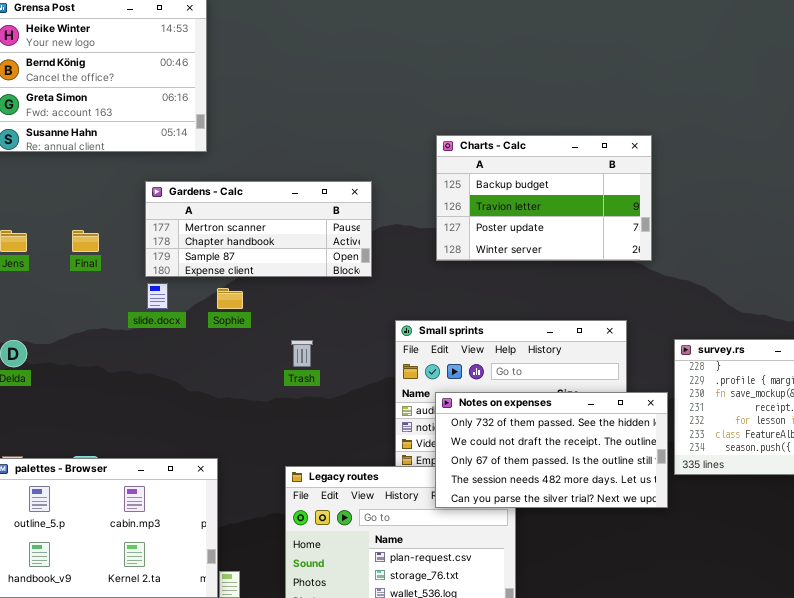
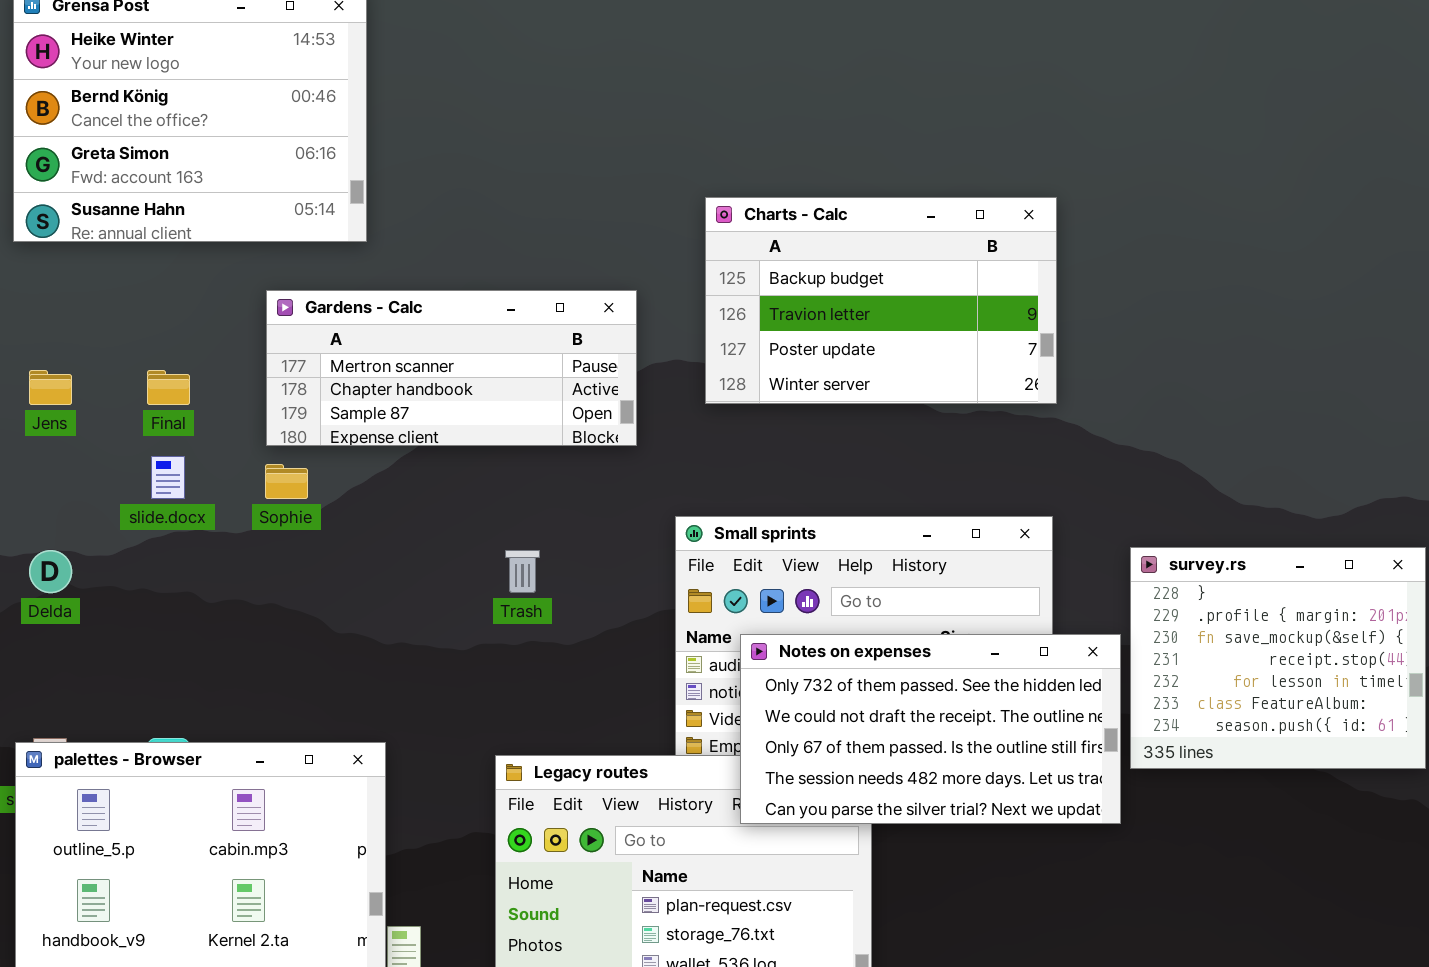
Charts - Calc: [436,135,652,261] -> [705,197,1057,404], moved
slide.docx: [147,283,168,309] -> [151,456,185,499], moved
Sophie: [217,288,243,309] -> [265,464,308,499], moved

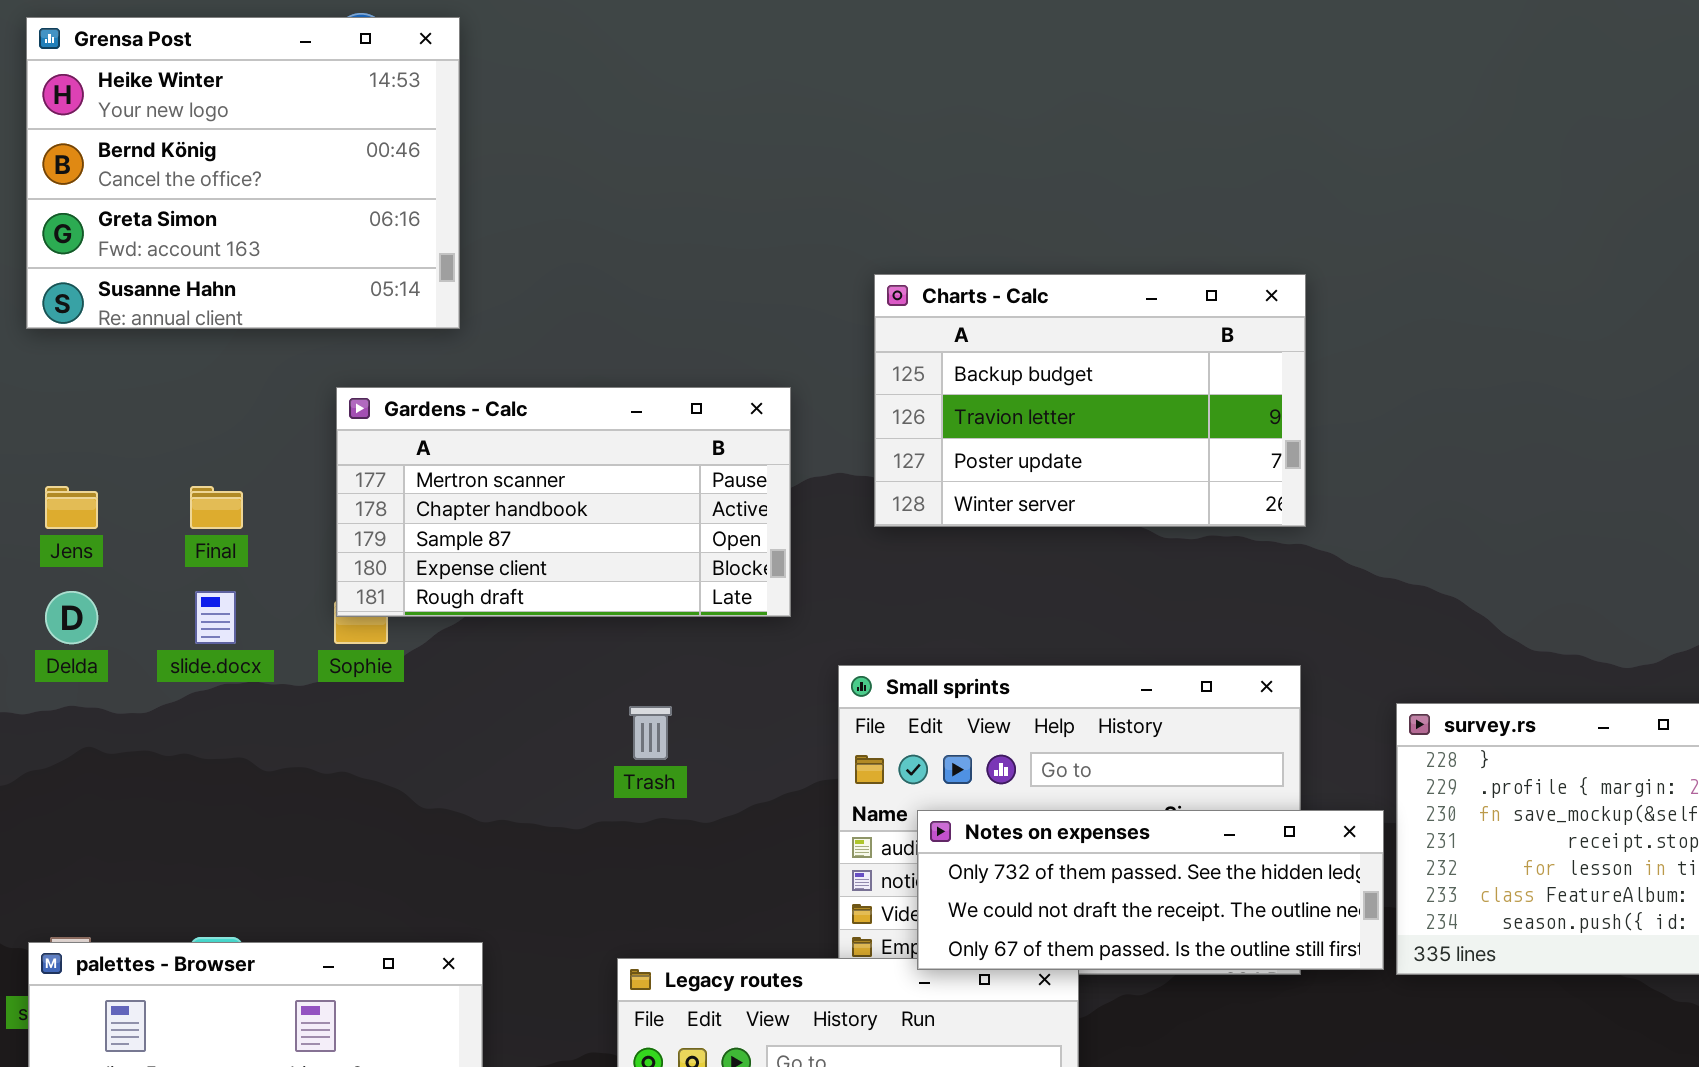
Gardens - Calc: [266,290,637,446] -> [336,387,791,617], resized
Delda: [29,550,72,593] -> [45,591,98,644], moved
Notes on expenses: [740,634,1121,824] -> [917,810,1384,970], resized

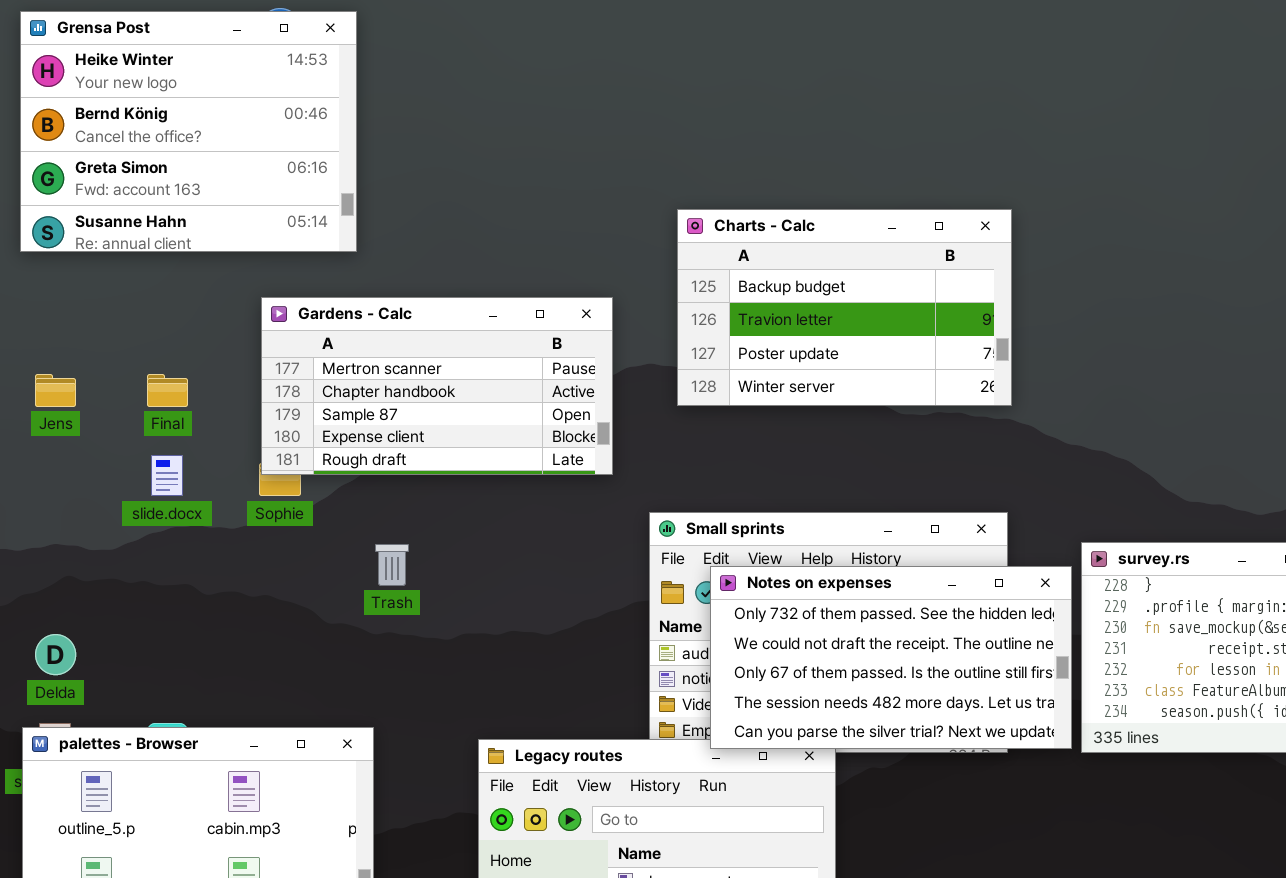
Delda: [45,591,98,644] -> [35,634,76,675], moved
Trash: [629,706,672,760] -> [375,544,409,586], moved
Notes on expenses: [917,810,1384,970] -> [710,566,1072,749], resized

